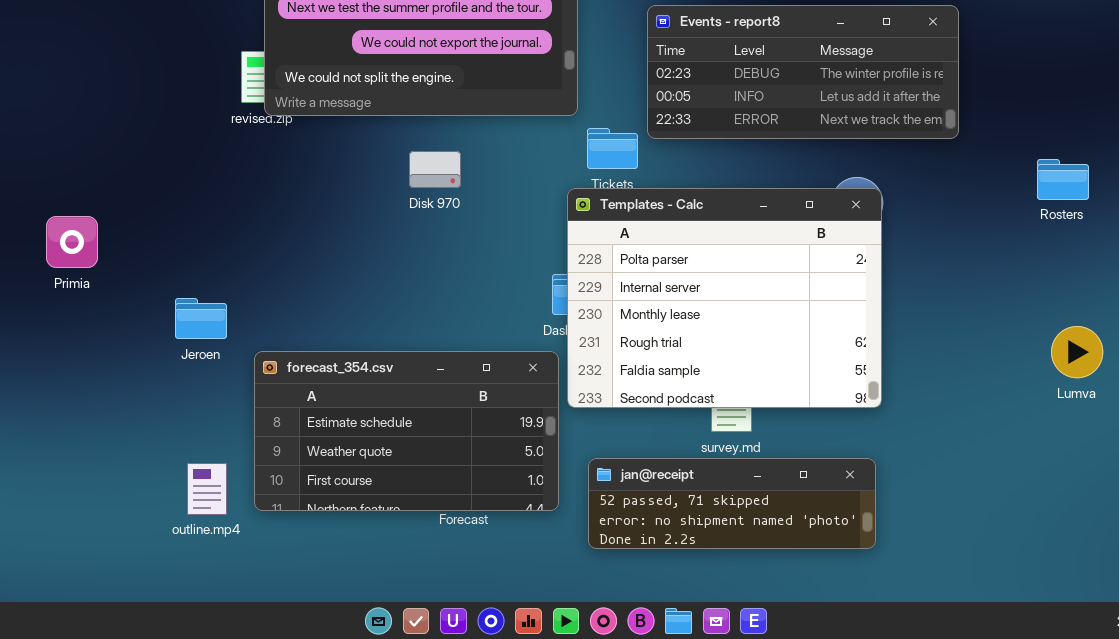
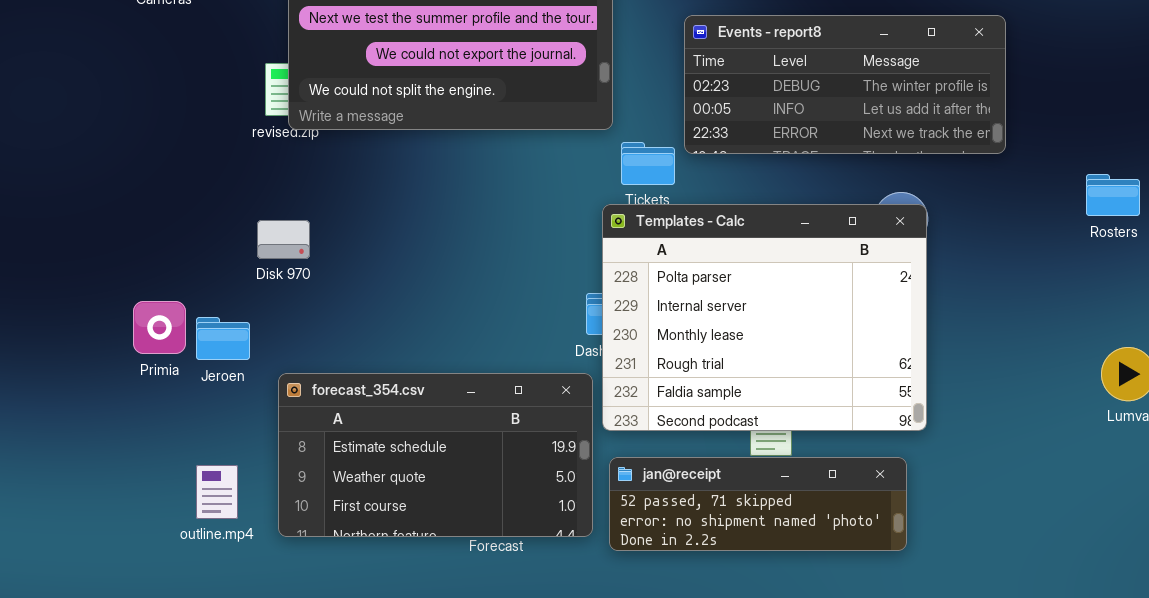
Disk 970: [409,151,461,188] -> [257,220,310,259], moved
Primia: [46,216,98,268] -> [133,301,186,354], moved
jan@receipt: [588,458,876,549] -> [609,457,907,551], moved
outline.mp4: [187,463,227,515] -> [196,465,238,519], moved

